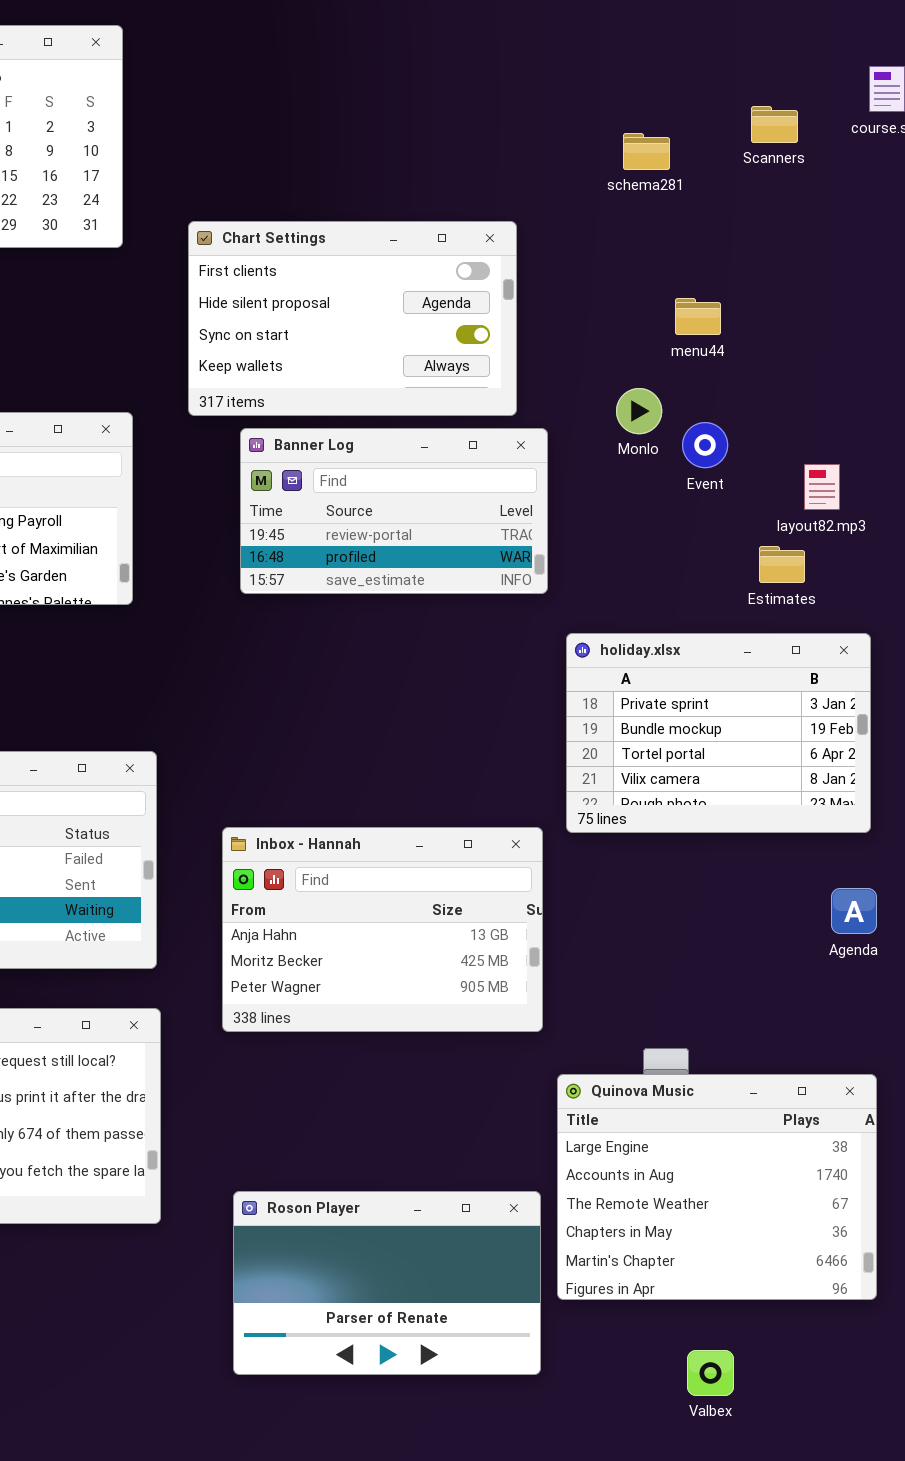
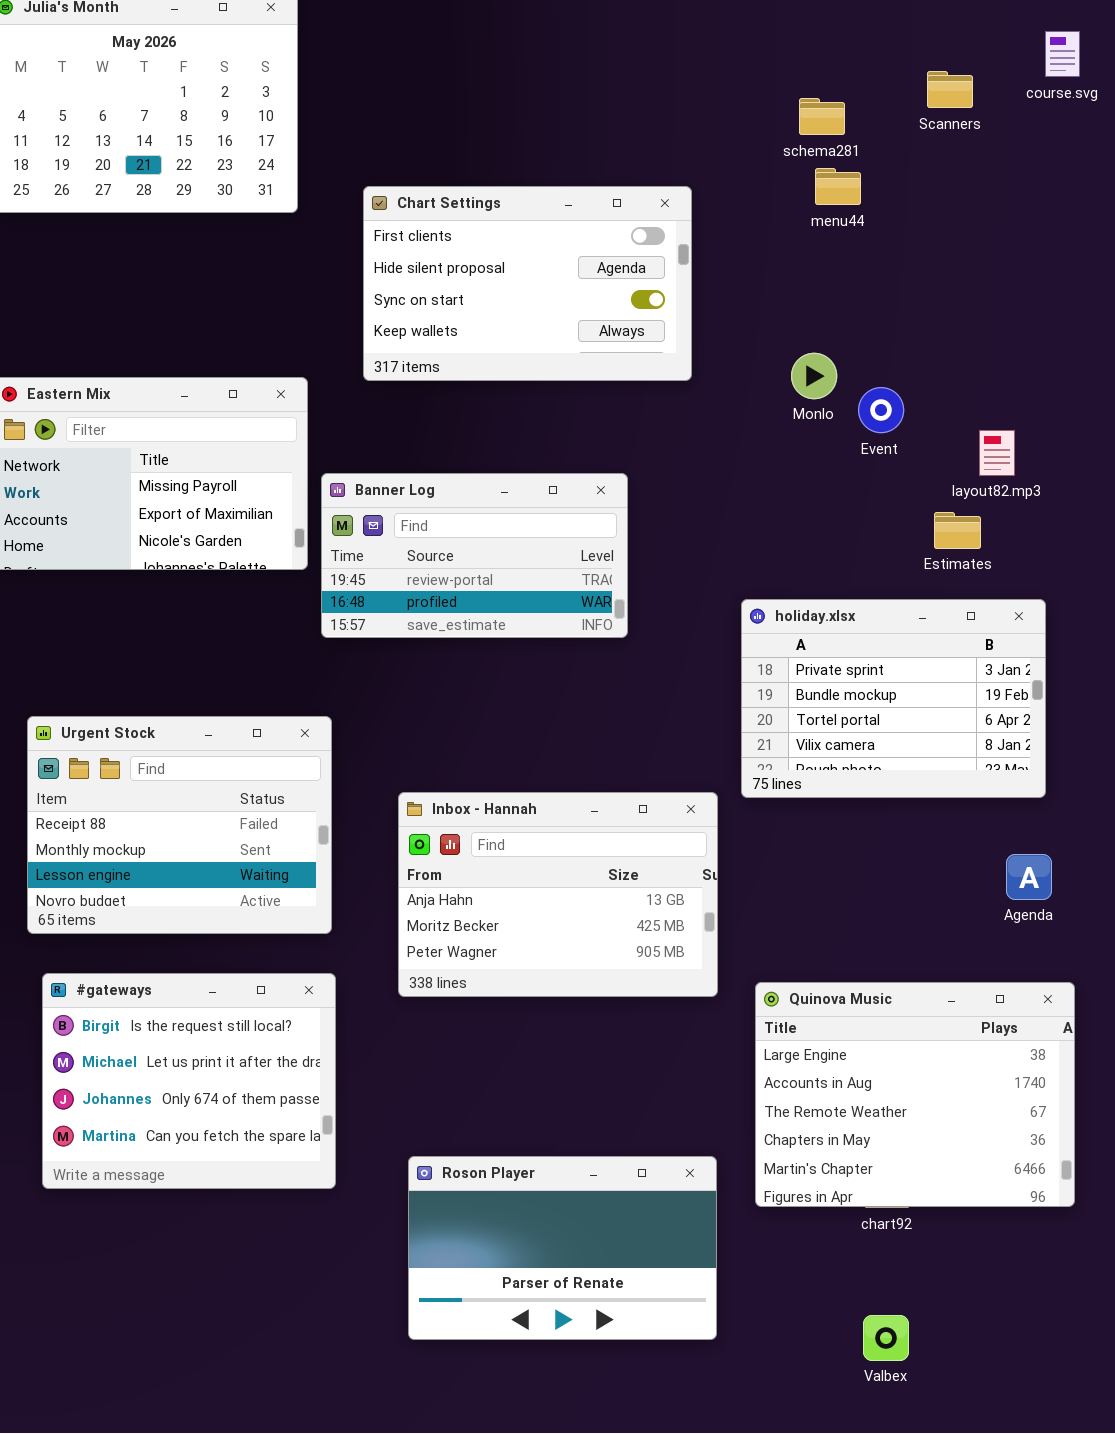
menu44: [675,298,721,335] -> [815,168,861,205], moved
Banner Log: [240,428,548,594] -> [321,473,628,638], moved
Quinova Music: [557,1074,877,1300] -> [755,982,1075,1207], moved

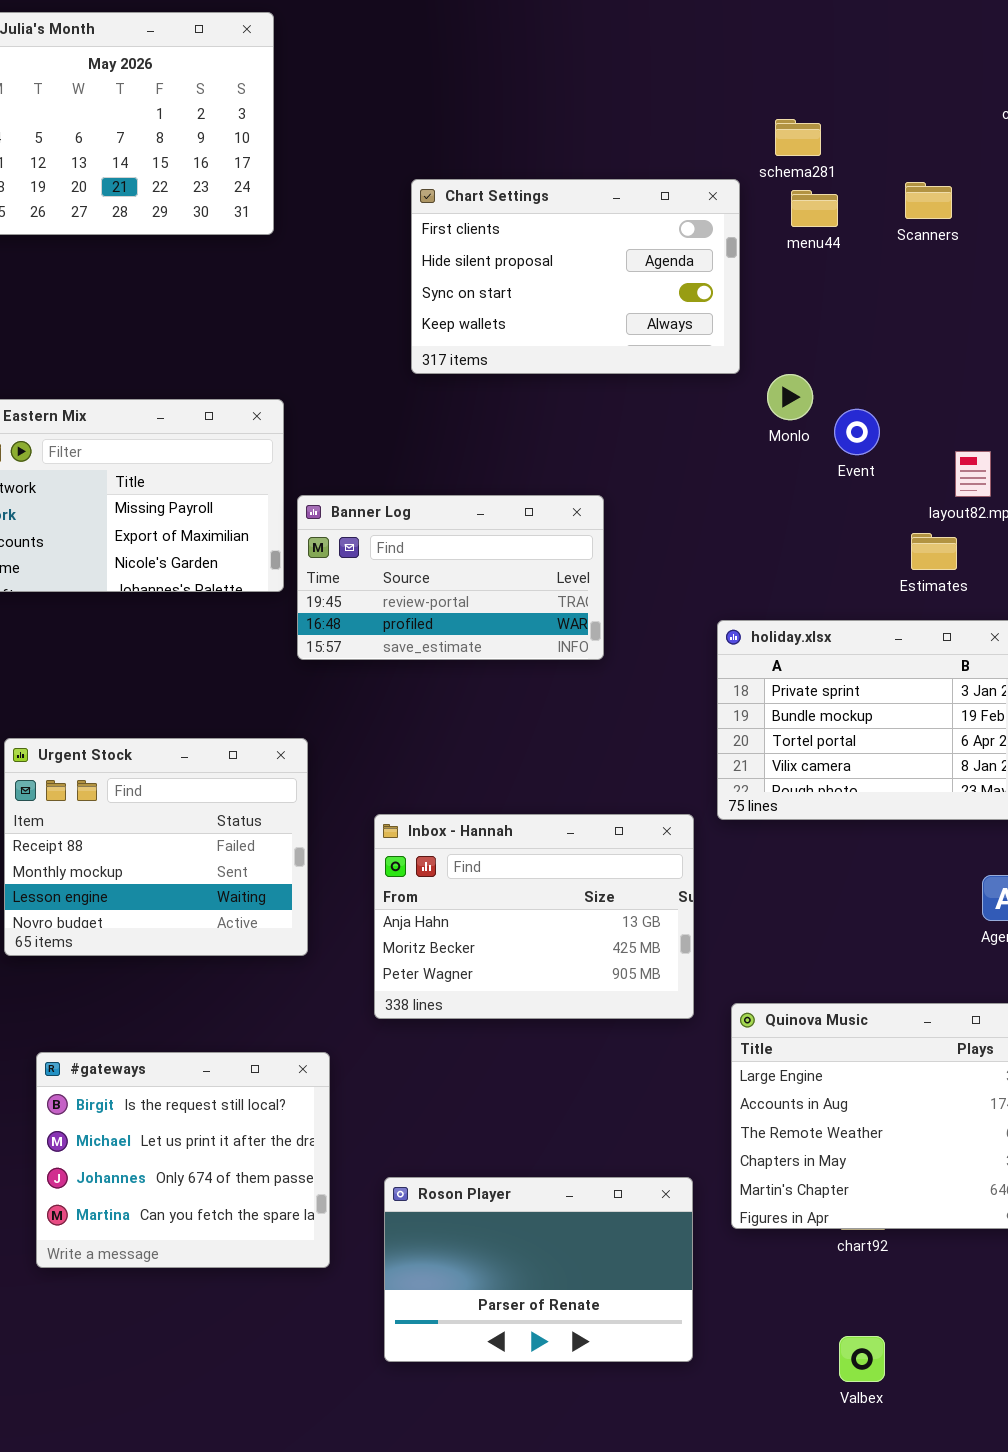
Scanners: [927,71,973,108] -> [905,182,952,219], moved
Chart Settings: [363,186,692,381] -> [411,179,740,374], moved
#gateways: [42,973,336,1189] -> [36,1052,330,1268], moved

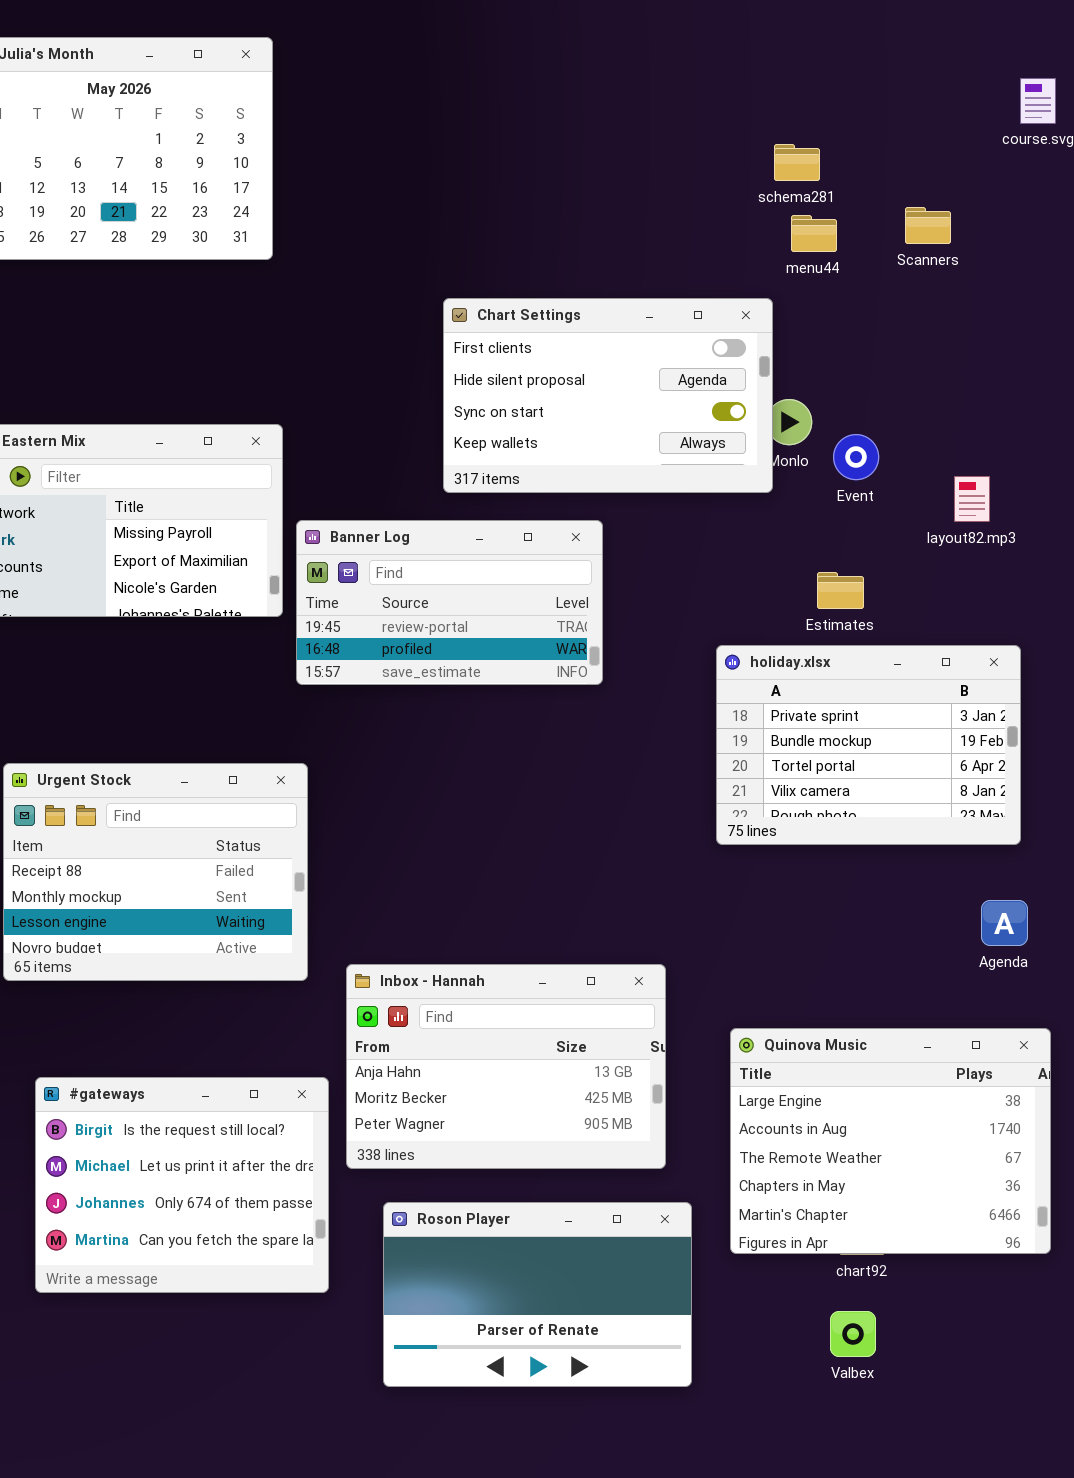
Chart Settings: [411,179,740,374] -> [443,298,773,493], moved
Estimates: [911,533,957,570] -> [817,572,864,609], moved
Inbox - Hannah: [374,814,694,1019] -> [346,964,666,1169], moved
Valbex: [839,1336,885,1382] -> [830,1311,876,1357], moved

